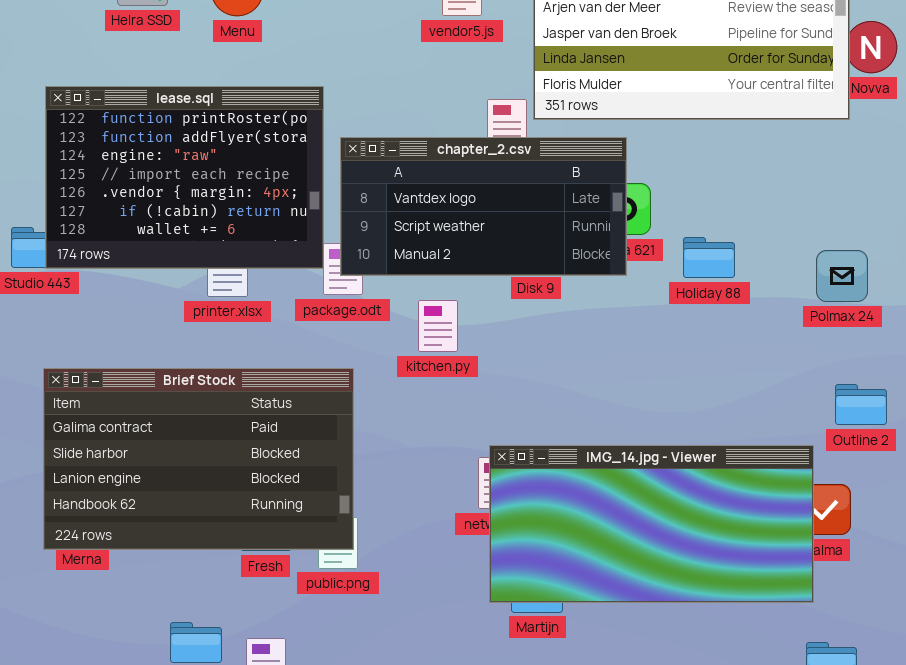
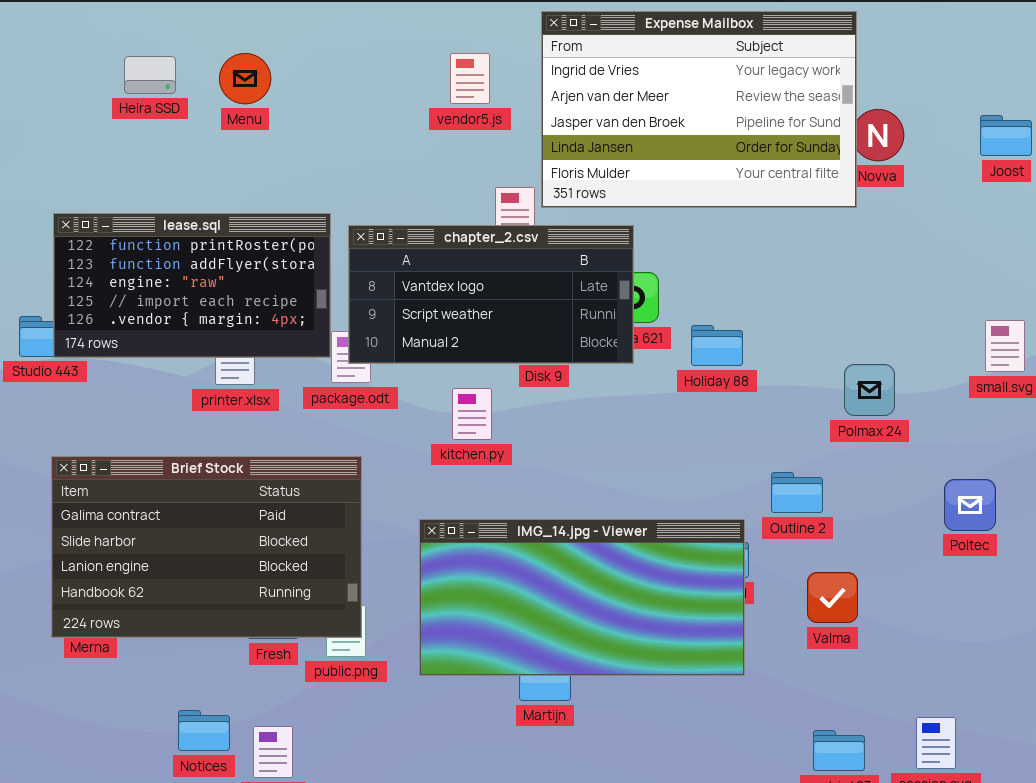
lease.sql: [45,86,324,269] -> [53,213,331,358], resized
Polmax 24: [816,250,868,302] -> [844,364,895,416], moved
kitchen.py: [418,300,458,352] -> [452,388,492,440], moved
Outline 2: [835,384,887,425] -> [771,472,823,513], moved
IMG_14.jpg - Viewer: [489,445,814,603] -> [419,519,745,676], moved

